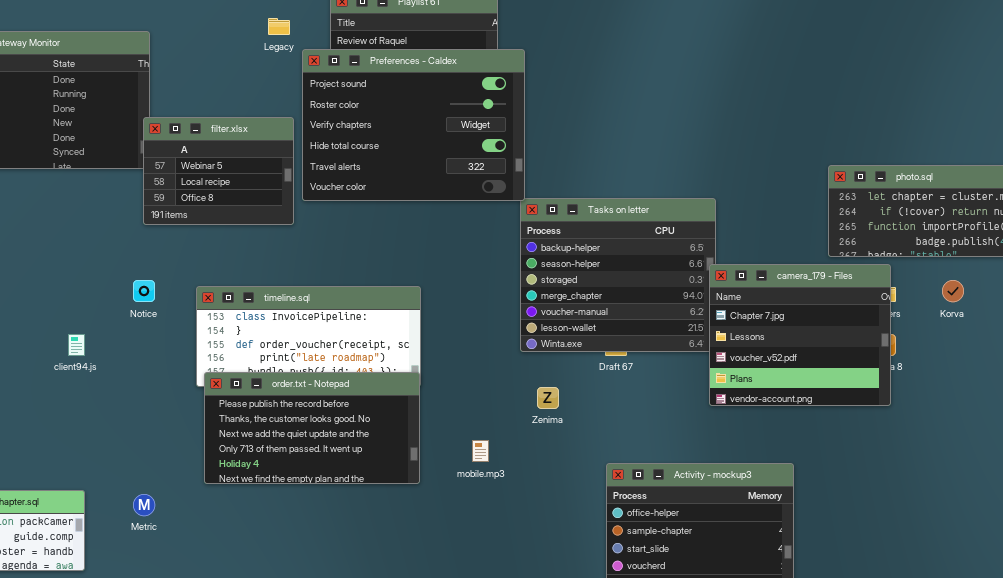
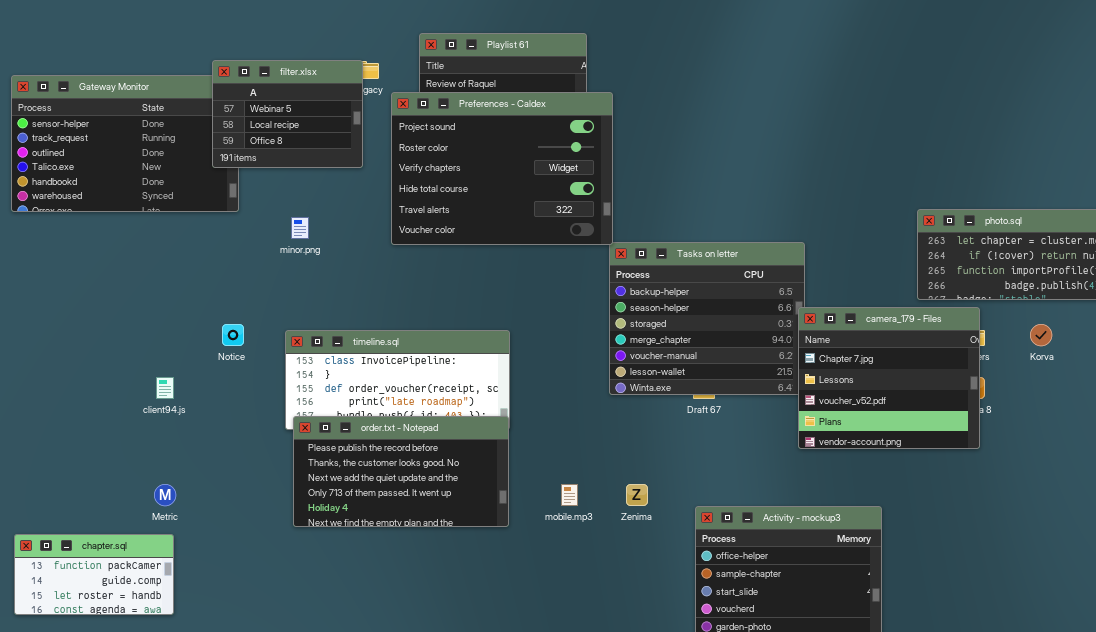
filter.xlsx: [143,117,294,225] -> [212,60,363,168], moved
Zenima: [537,387,559,409] -> [626,484,648,506], moved
Metric: [133,494,155,516] -> [154,484,176,506], moved

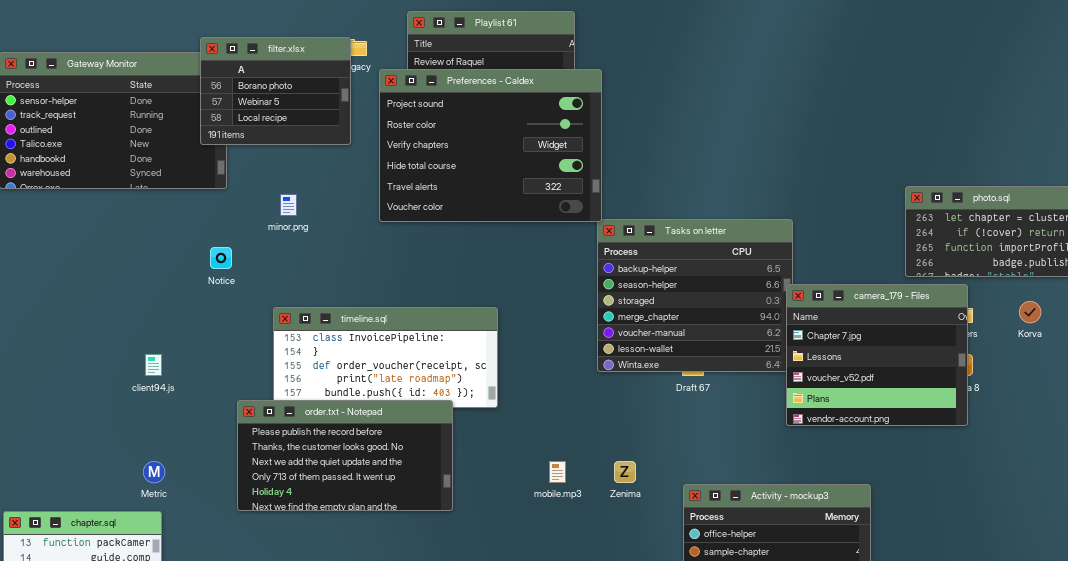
filter.xlsx: [212,60,363,168] -> [200,37,351,145], scrolled up 1 row
Notice: [222,324,244,346] -> [210,247,232,269], moved
order.txt - Notepad: [293,416,509,527] -> [237,400,453,511], moved

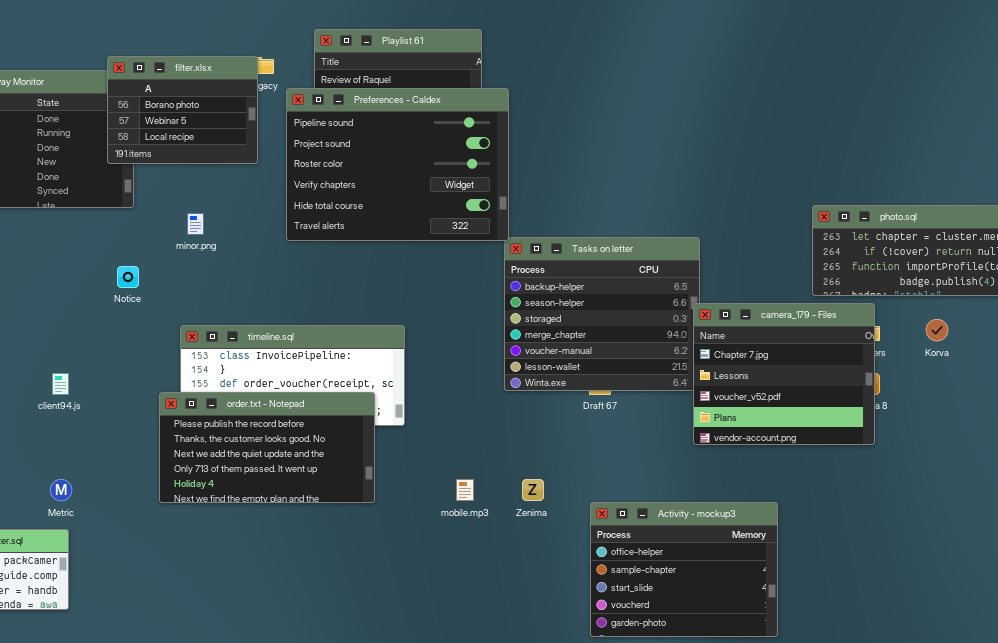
Preferences - Caldex: [379,69,602,222] -> [286,88,509,241], scrolled up 1 row
order.txt - Notepad: [237,400,453,511] -> [159,392,375,503], moved

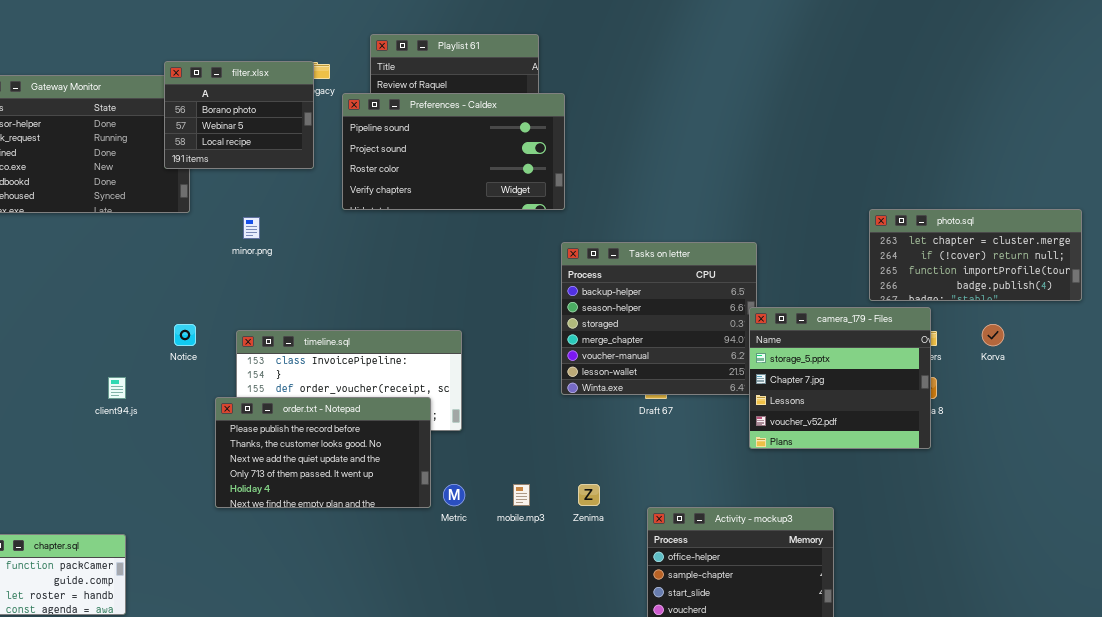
Preferences - Caldex: [286,88,509,241] -> [342,93,565,210], resized
Notice: [117,266,139,288] -> [174,324,196,346], moved
camera_179 - Files: [693,303,875,445] -> [749,307,931,449], scrolled up 1 row
Metric: [50,479,72,501] -> [443,484,465,506], moved

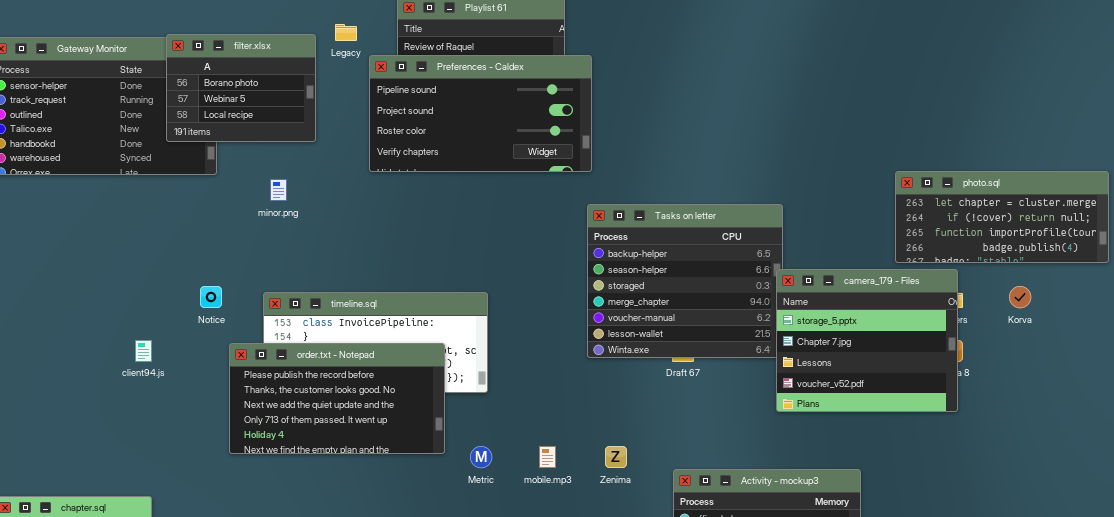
filter.xlsx: [164,61,314,169] -> [166,34,316,142], moved
order.txt - Notepad: [215,397,431,508] -> [229,343,445,454], moved

